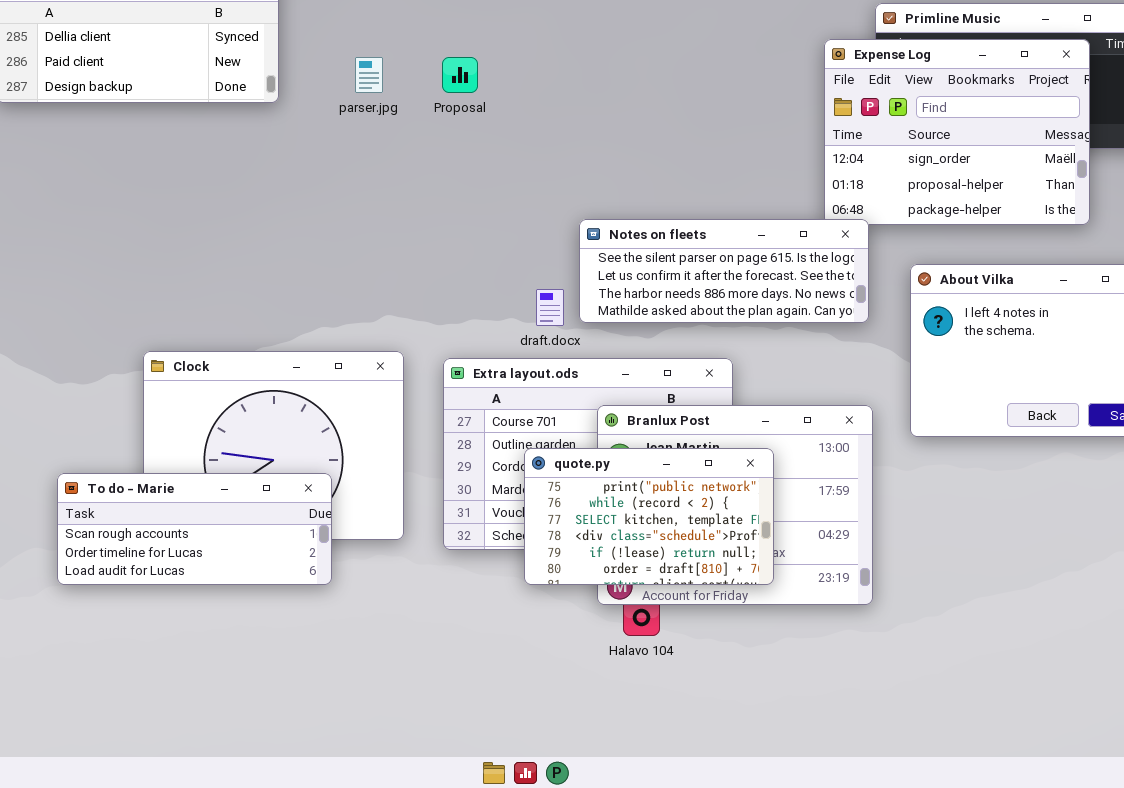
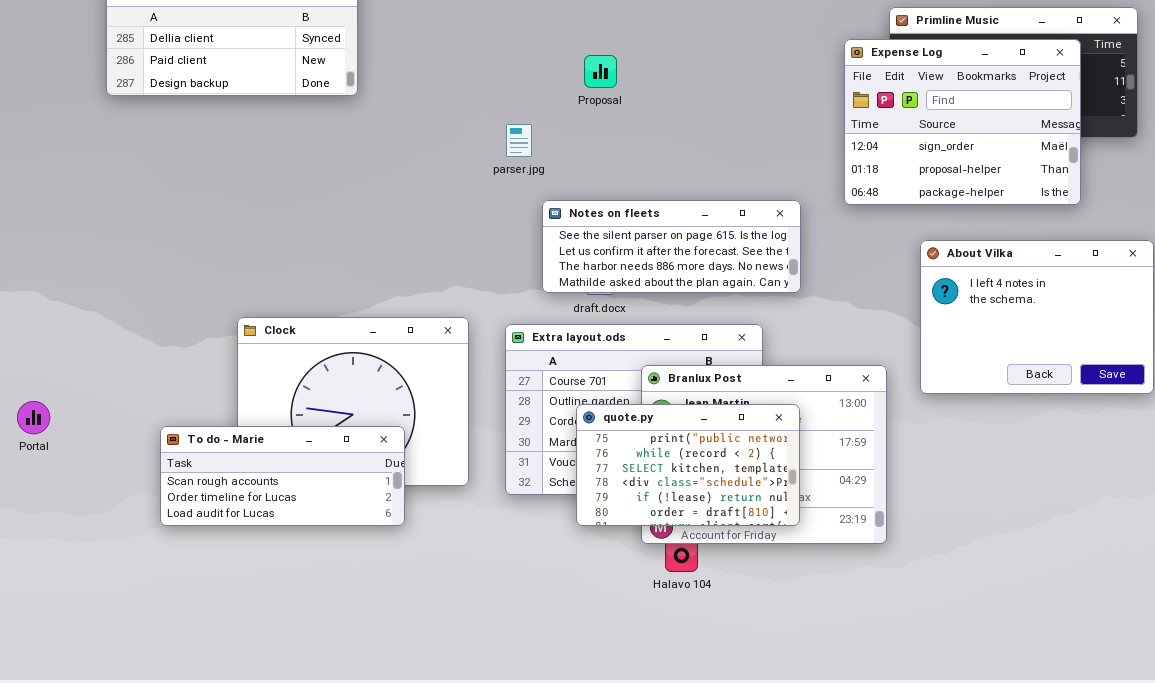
parser.jpg: [355,57,383,93] -> [506,124,532,157], moved
Proposal: [442,57,478,93] -> [584,55,617,88], moved
Notes on fleets: [579,219,869,323] -> [542,200,801,293], moved

